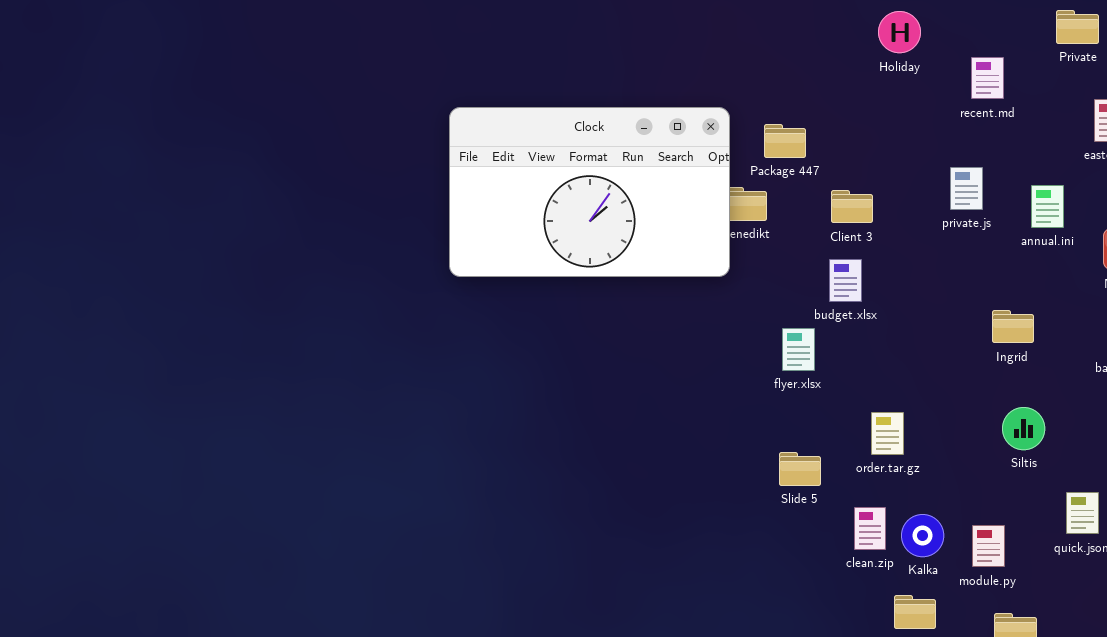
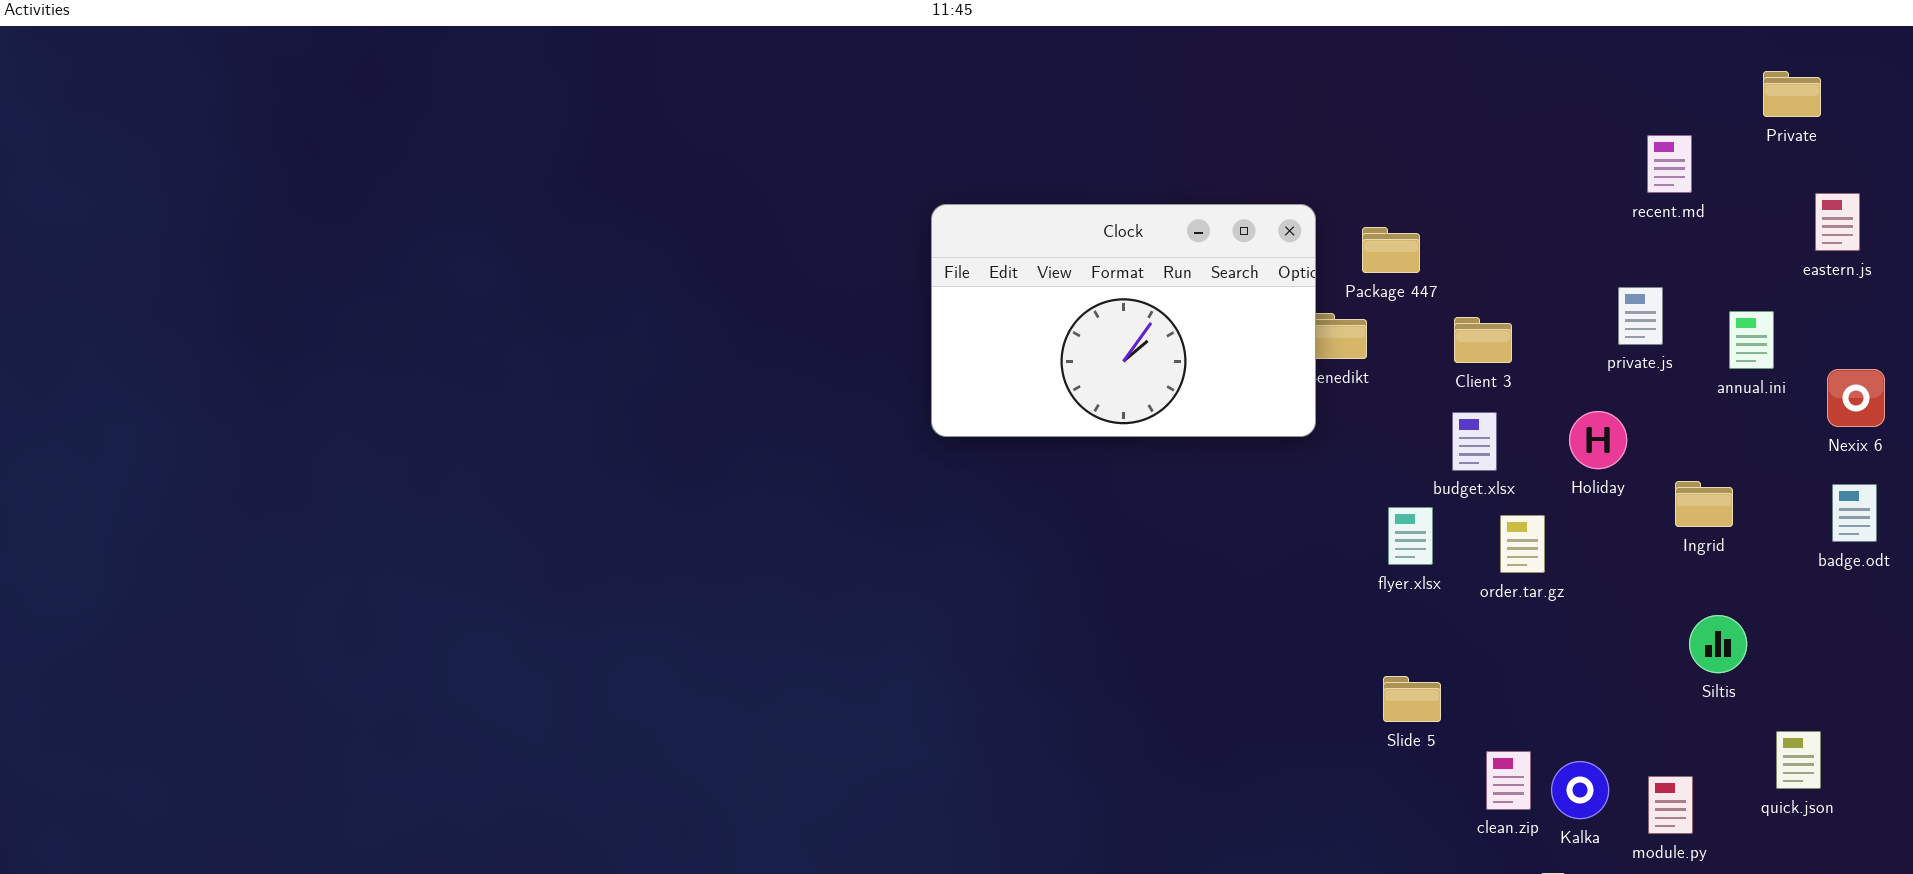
Holiday: [878,11,921,53] -> [1569,411,1627,469], moved
order.tar.gz: [871,412,904,455] -> [1500,515,1545,573], moved

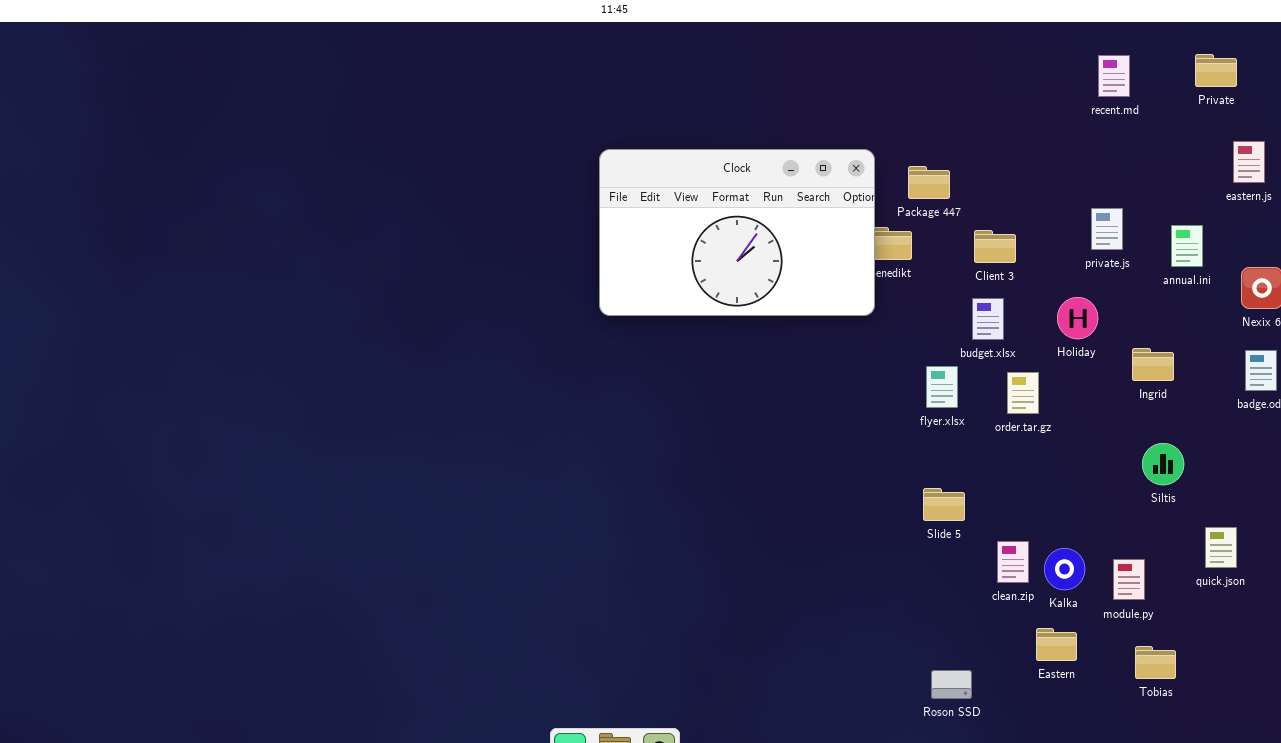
recent.md: [1647,135,1692,193] -> [1098,55,1130,97], moved

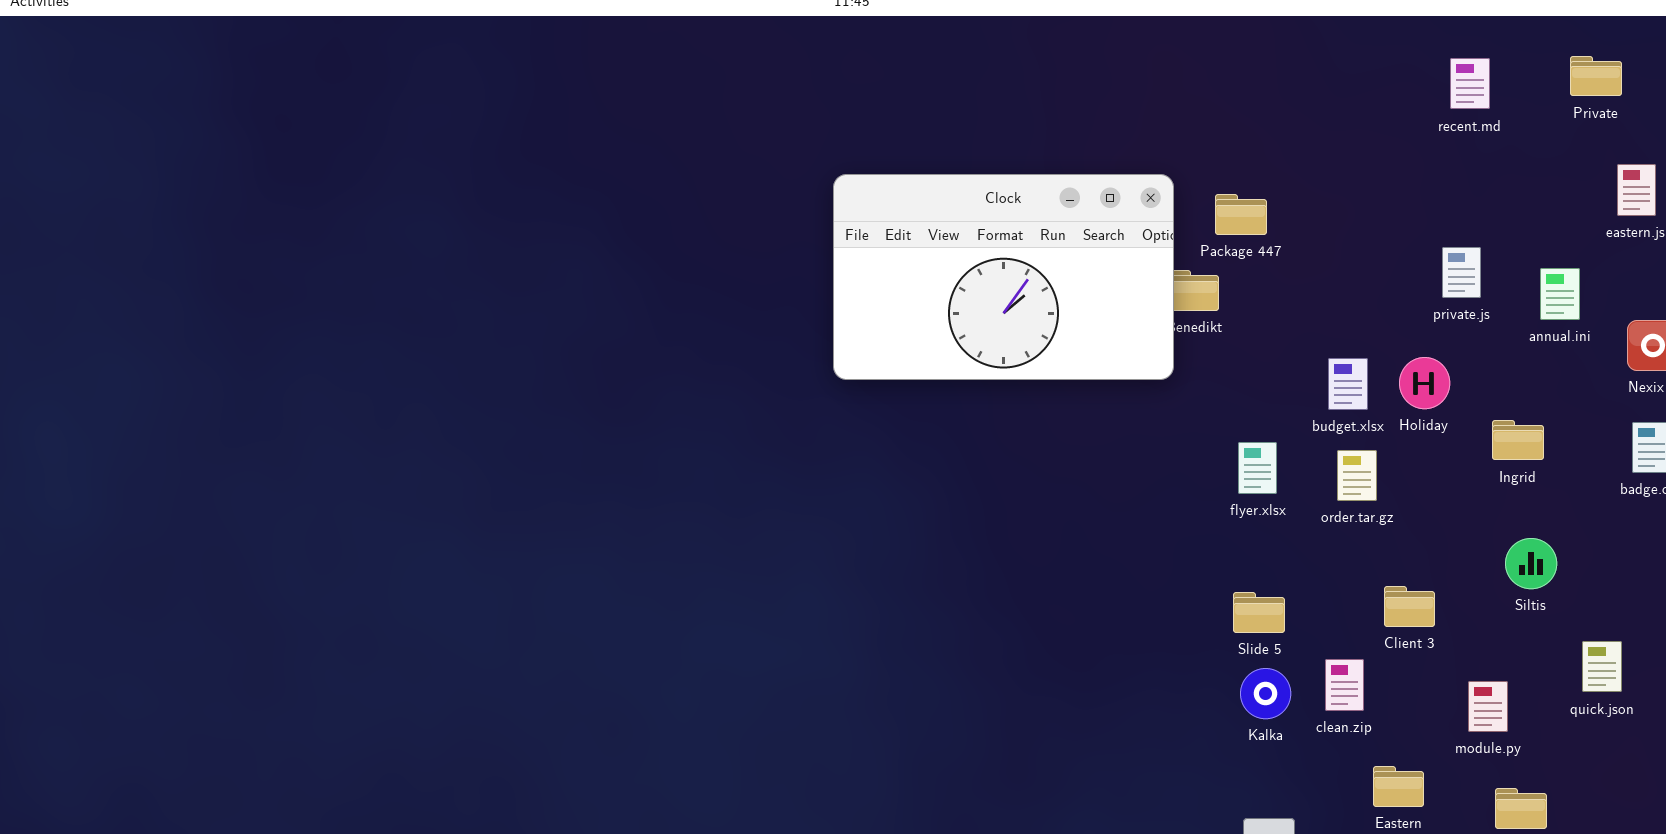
Client 3: [974,230,1016,263] -> [1384,586,1435,627], moved
budget.xlsx: [972,298,1004,340] -> [1328,358,1368,410], moved
Kalka: [1044,548,1085,590] -> [1240,668,1291,719], moved

